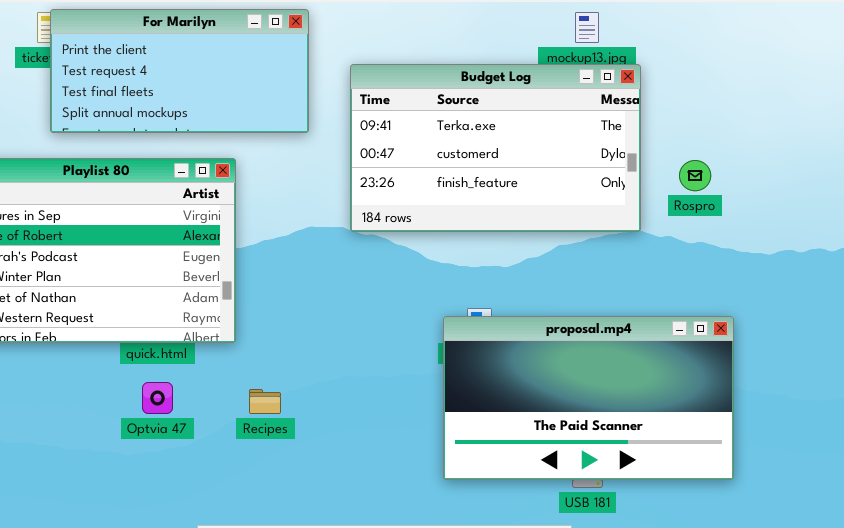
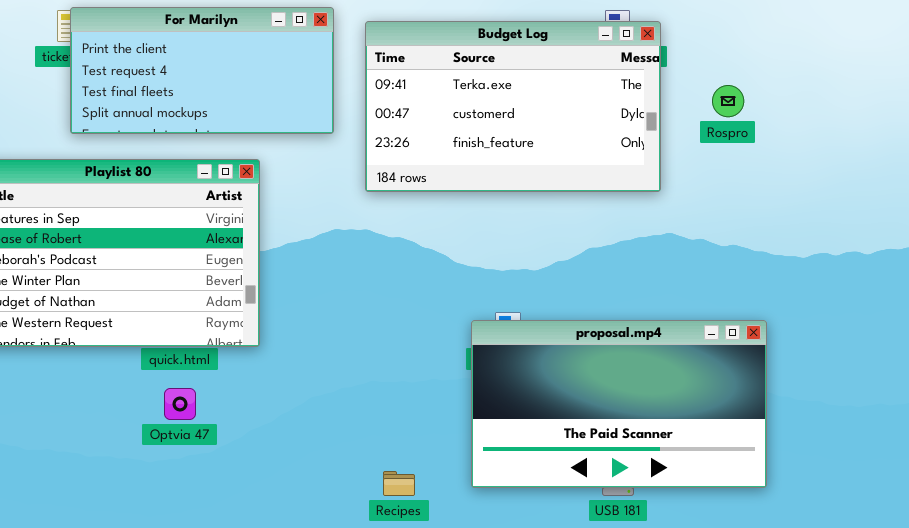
Budget Log: [350,64,641,232] -> [365,21,661,192], moved
Rospro: [679,160,711,191] -> [712,85,744,117], moved
Recipes: [249,389,281,414] -> [383,471,415,496], moved

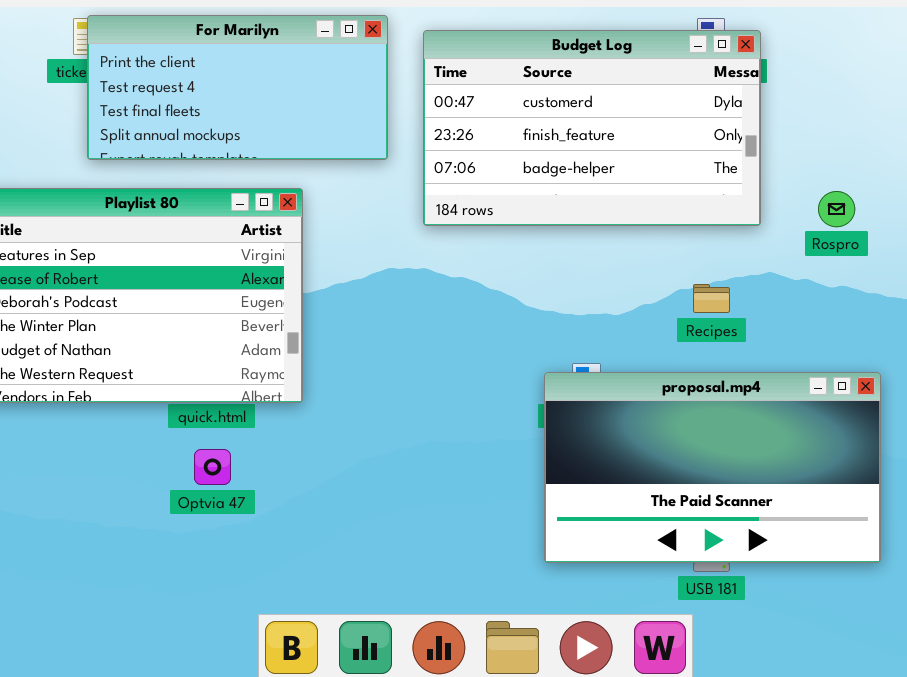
Budget Log: [365,21,661,192] -> [423,30,761,226], scrolled down 1 row
Rospro: [712,85,744,117] -> [818,191,855,227], moved
Recipes: [383,471,415,496] -> [693,284,730,313], moved

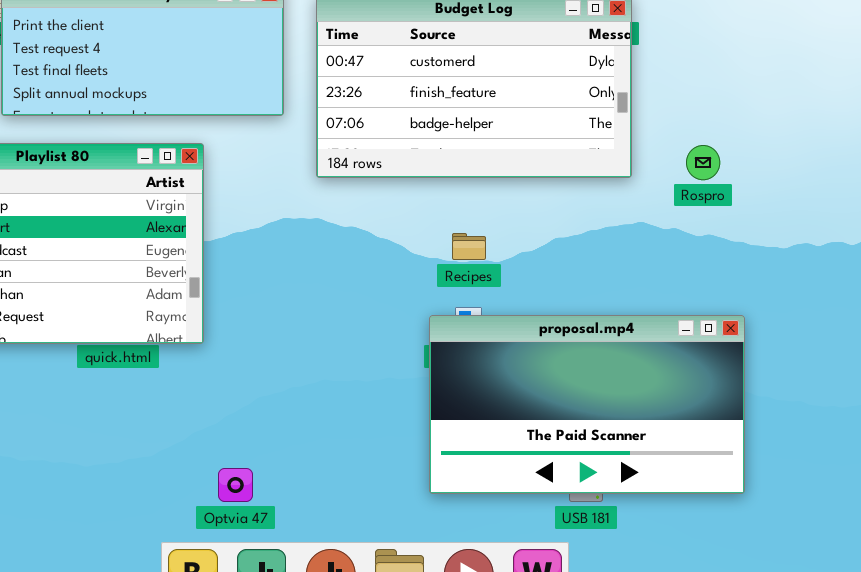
Recipes: [693,284,730,313] -> [452,233,486,260], moved
Optvia 47: [194,449,231,485] -> [218,468,253,502], moved

